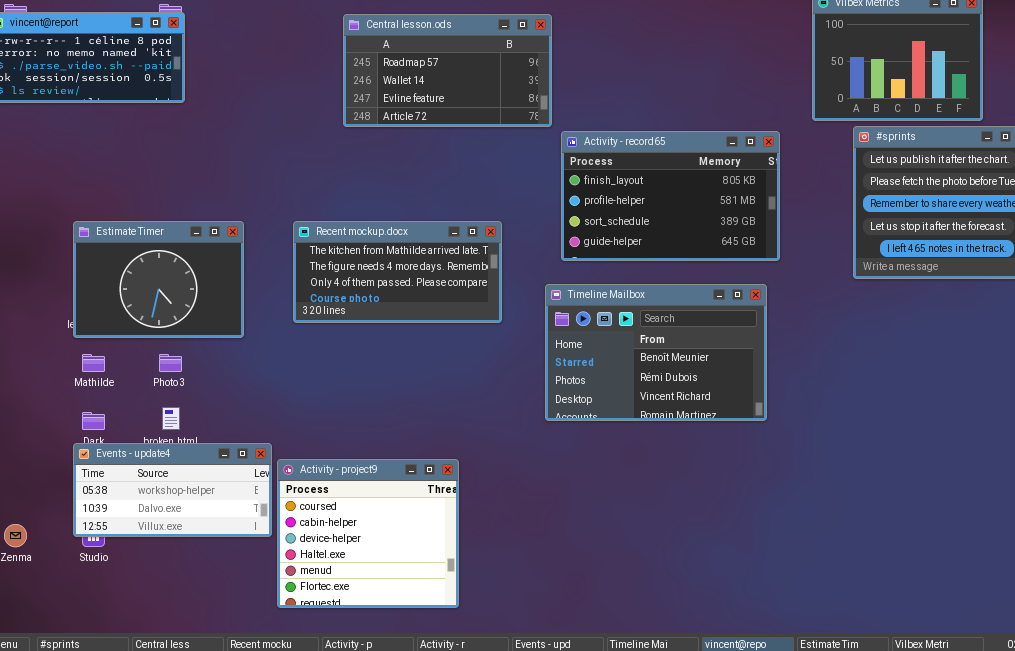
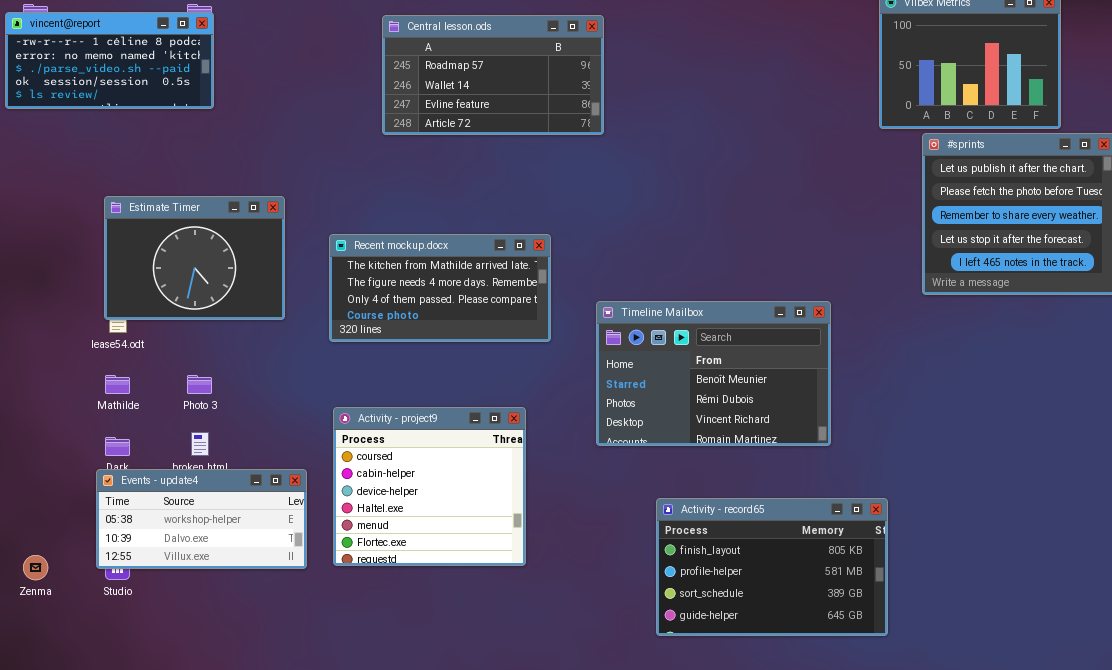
Activity - record65: [561,131,780,261] -> [656,498,888,636], moved
Estimate Timer: [73,221,244,338] -> [104,196,285,320], moved
Activity - project9: [277,459,459,608] -> [333,407,526,566], moved

